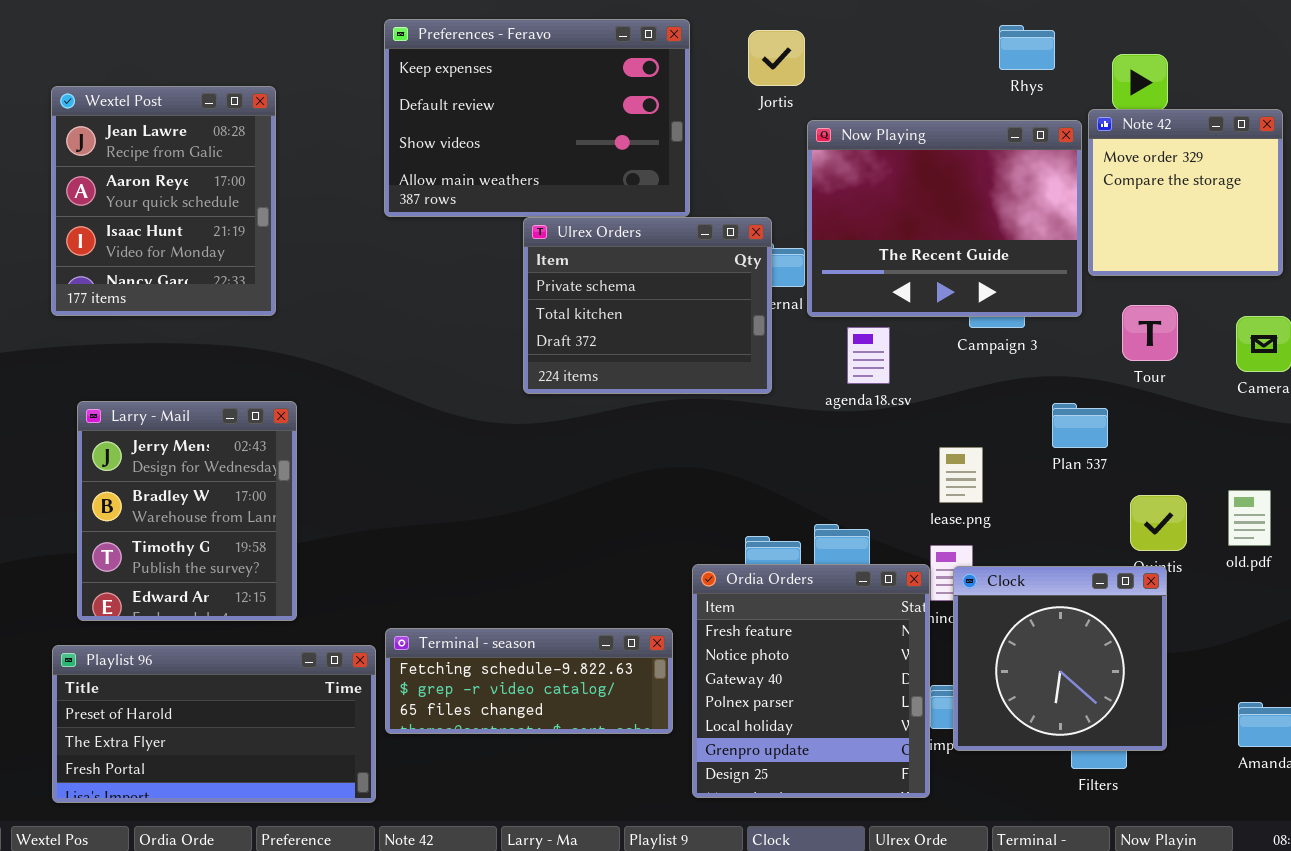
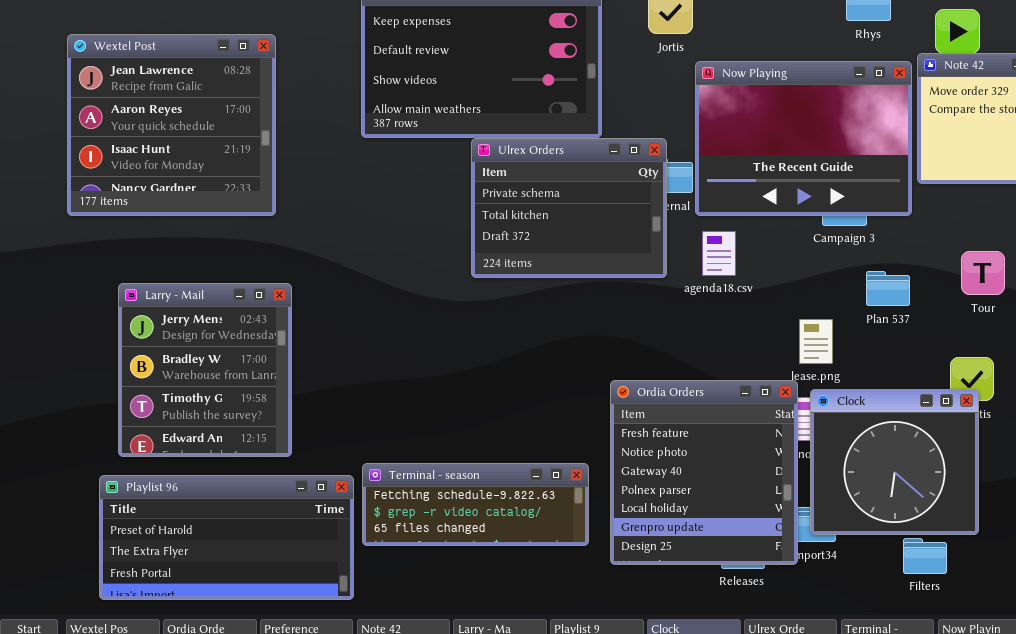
Wextel Post: [51,86,276,316] -> [67,34,276,216], resized
Tour: [1122,305,1178,361] -> [961,251,1005,295], moved
agenda18.csv: [847,327,890,384] -> [702,231,736,276], moved
Plan 537: [1052,403,1108,448] -> [866,271,910,306], moved
Ordia Orders: [692,564,930,798] -> [610,380,798,565], moved
Clock: [953,566,1167,751] -> [810,389,979,535], moved

